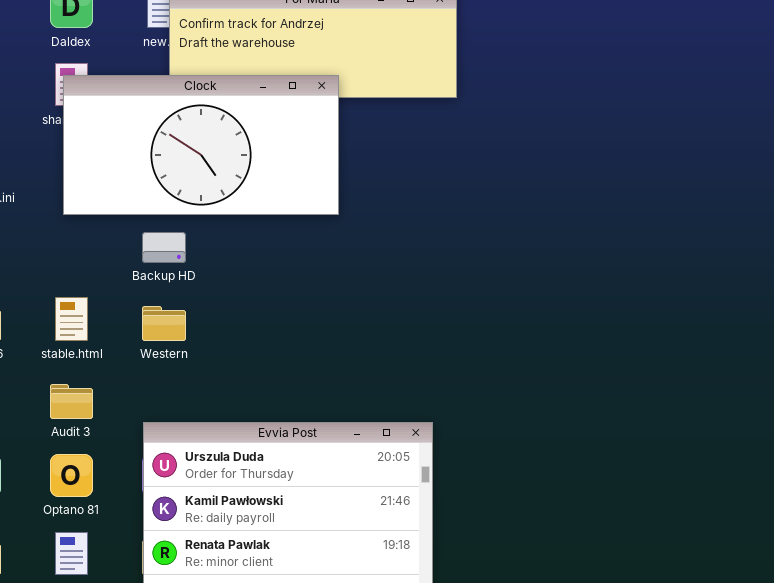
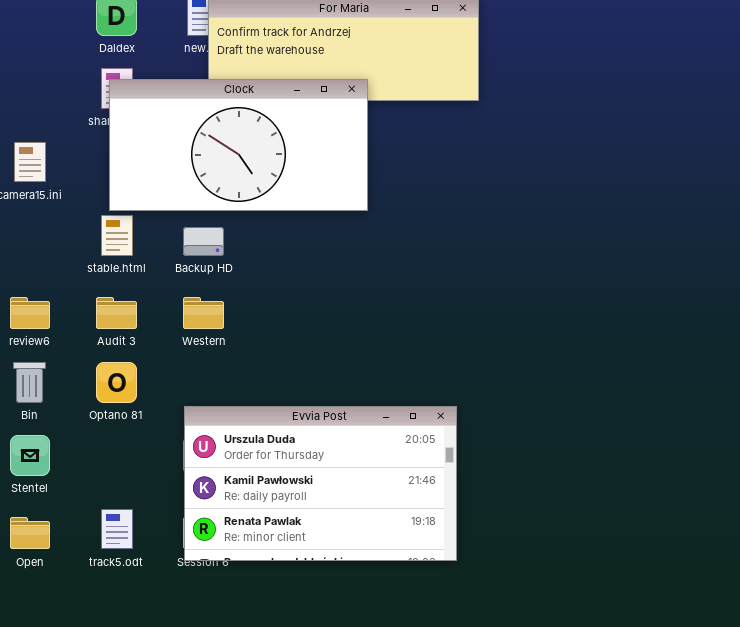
stable.html: [55,297,88,341] -> [101,215,133,256], moved
Audit 3: [50,384,93,419] -> [96,297,137,329], moved
Optano 81: [50,454,93,497] -> [96,362,137,403], moved

